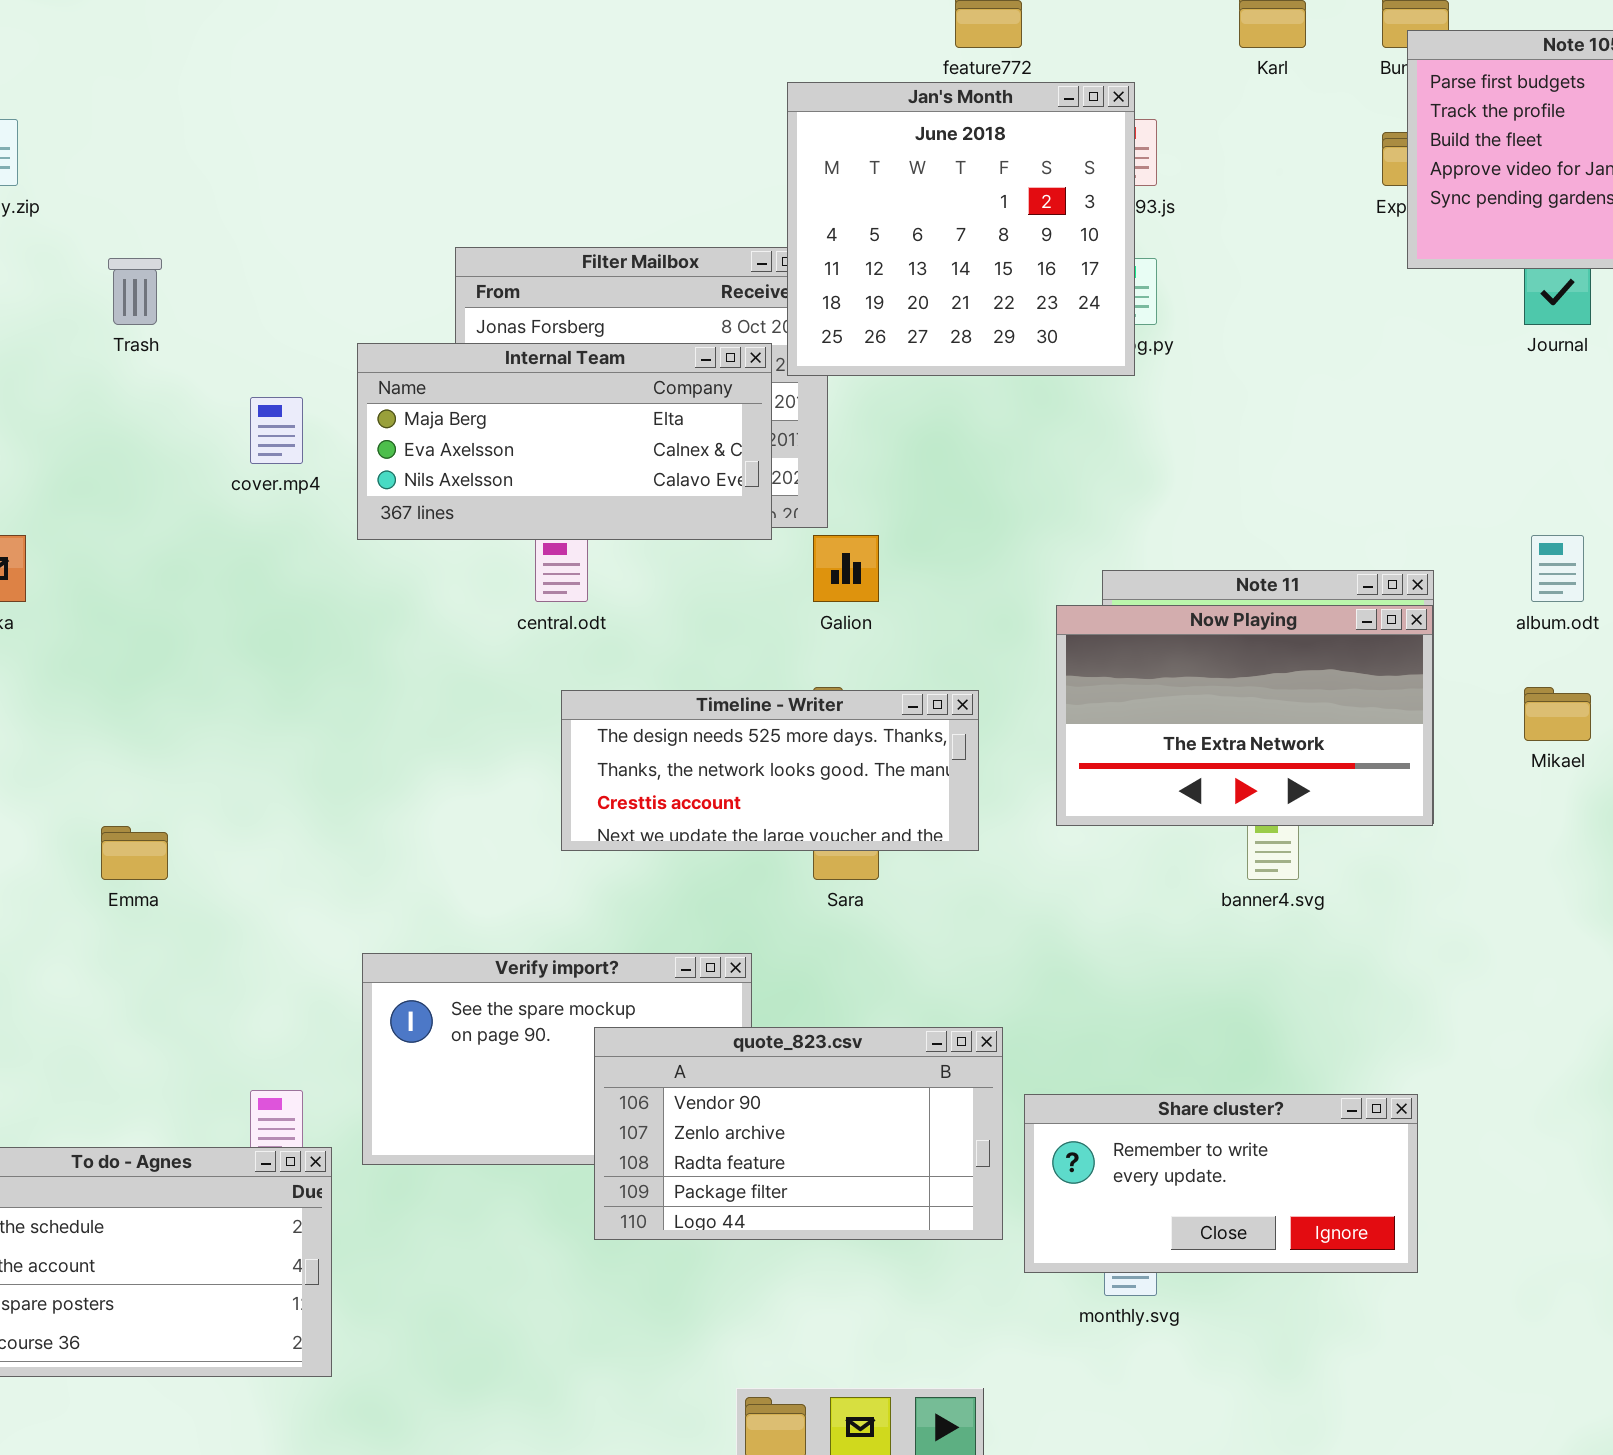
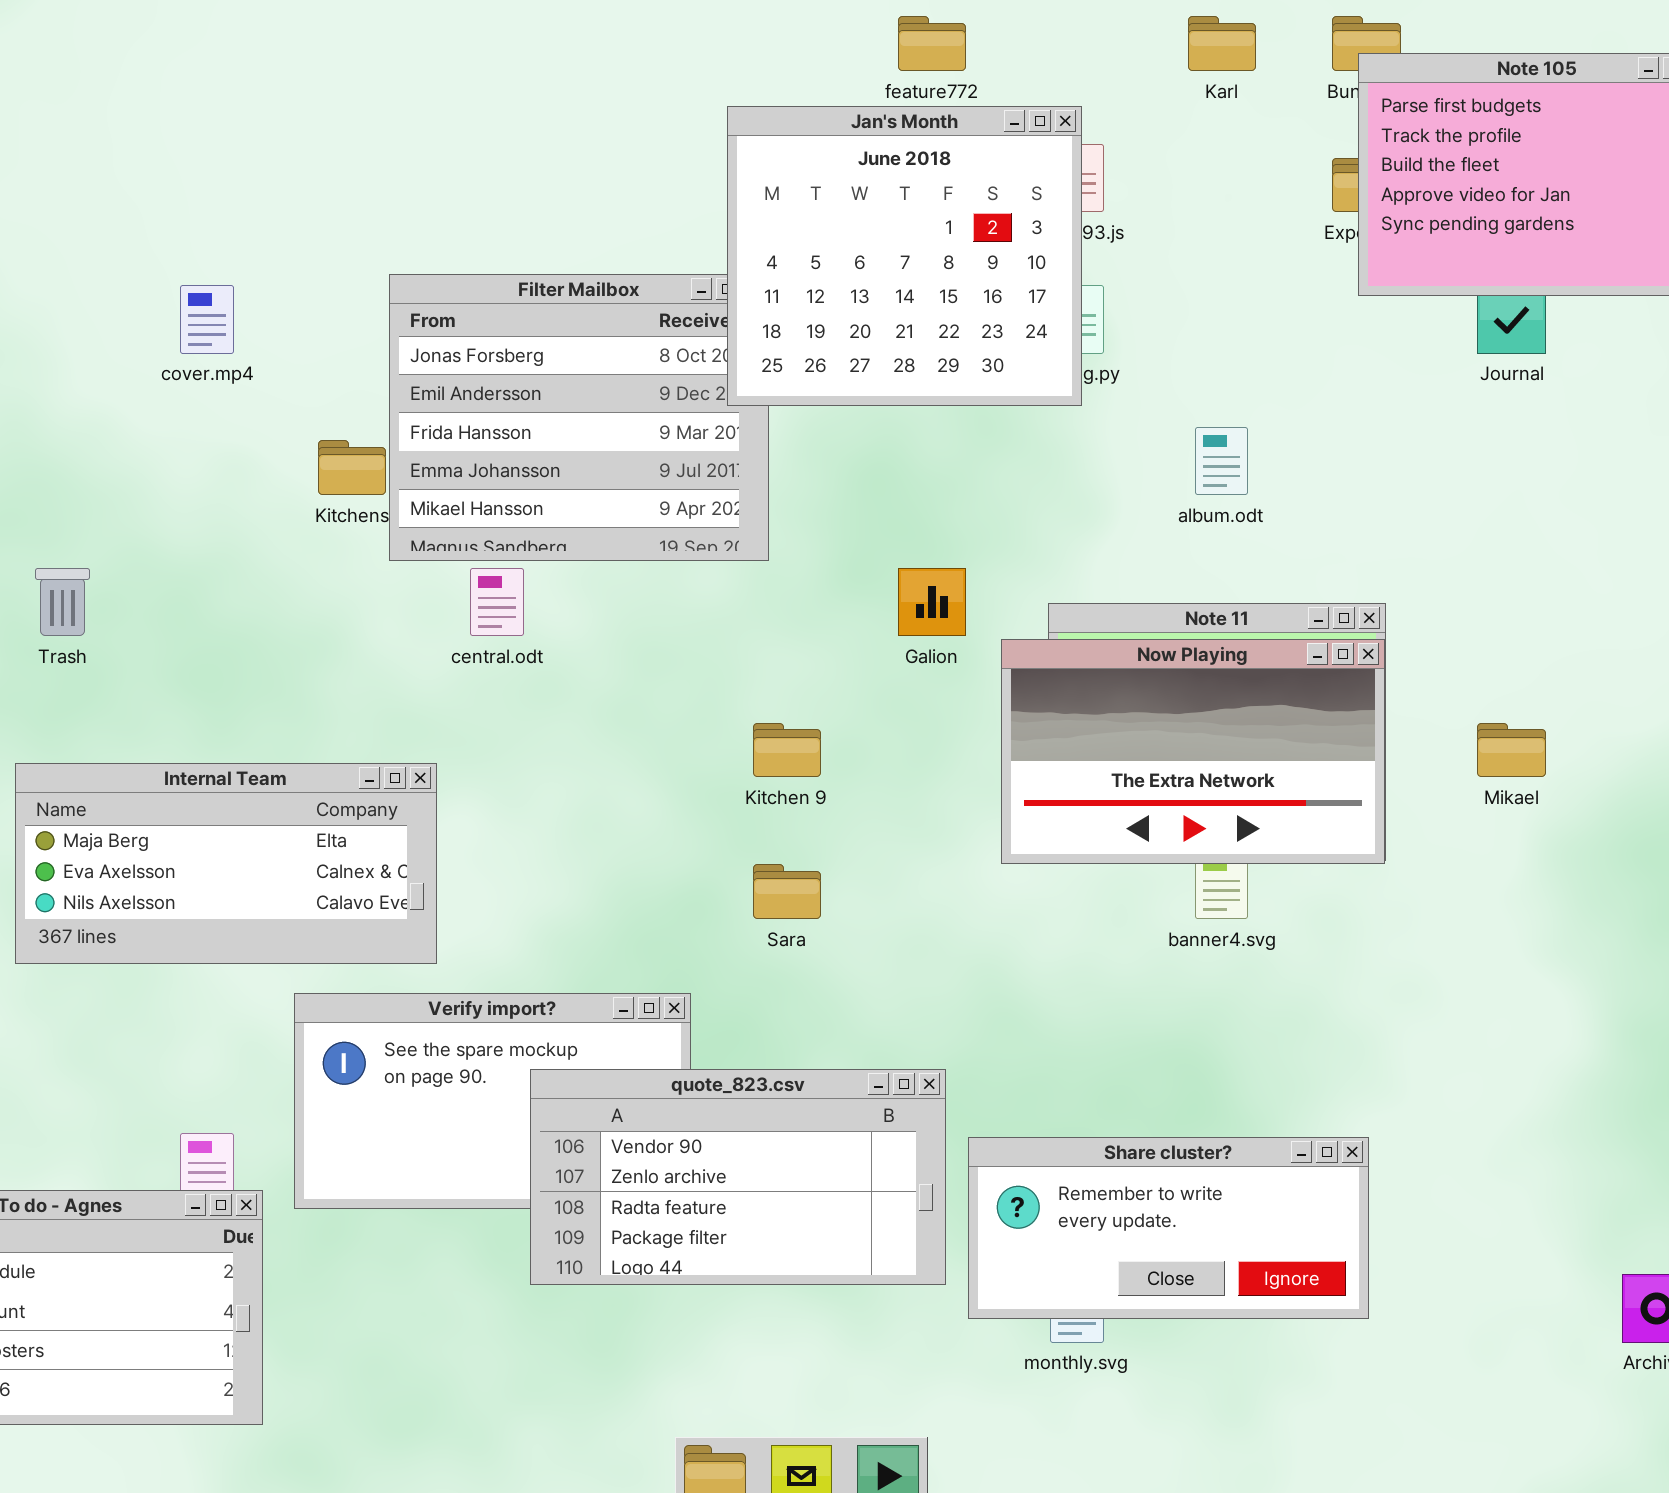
Trash: [108,258,162,325] -> [35,568,90,636], moved
Internal Team: [357,343,772,540] -> [15,763,437,964], moved
cover.mp4: [250,397,303,464] -> [180,285,234,354], moved
Galion: [813,535,879,602] -> [898,568,966,636], moved
album.odt: [1531,535,1584,602] -> [1195,427,1248,495], moved
Timeline - Writer: [561,690,979,851] -> none, closed

